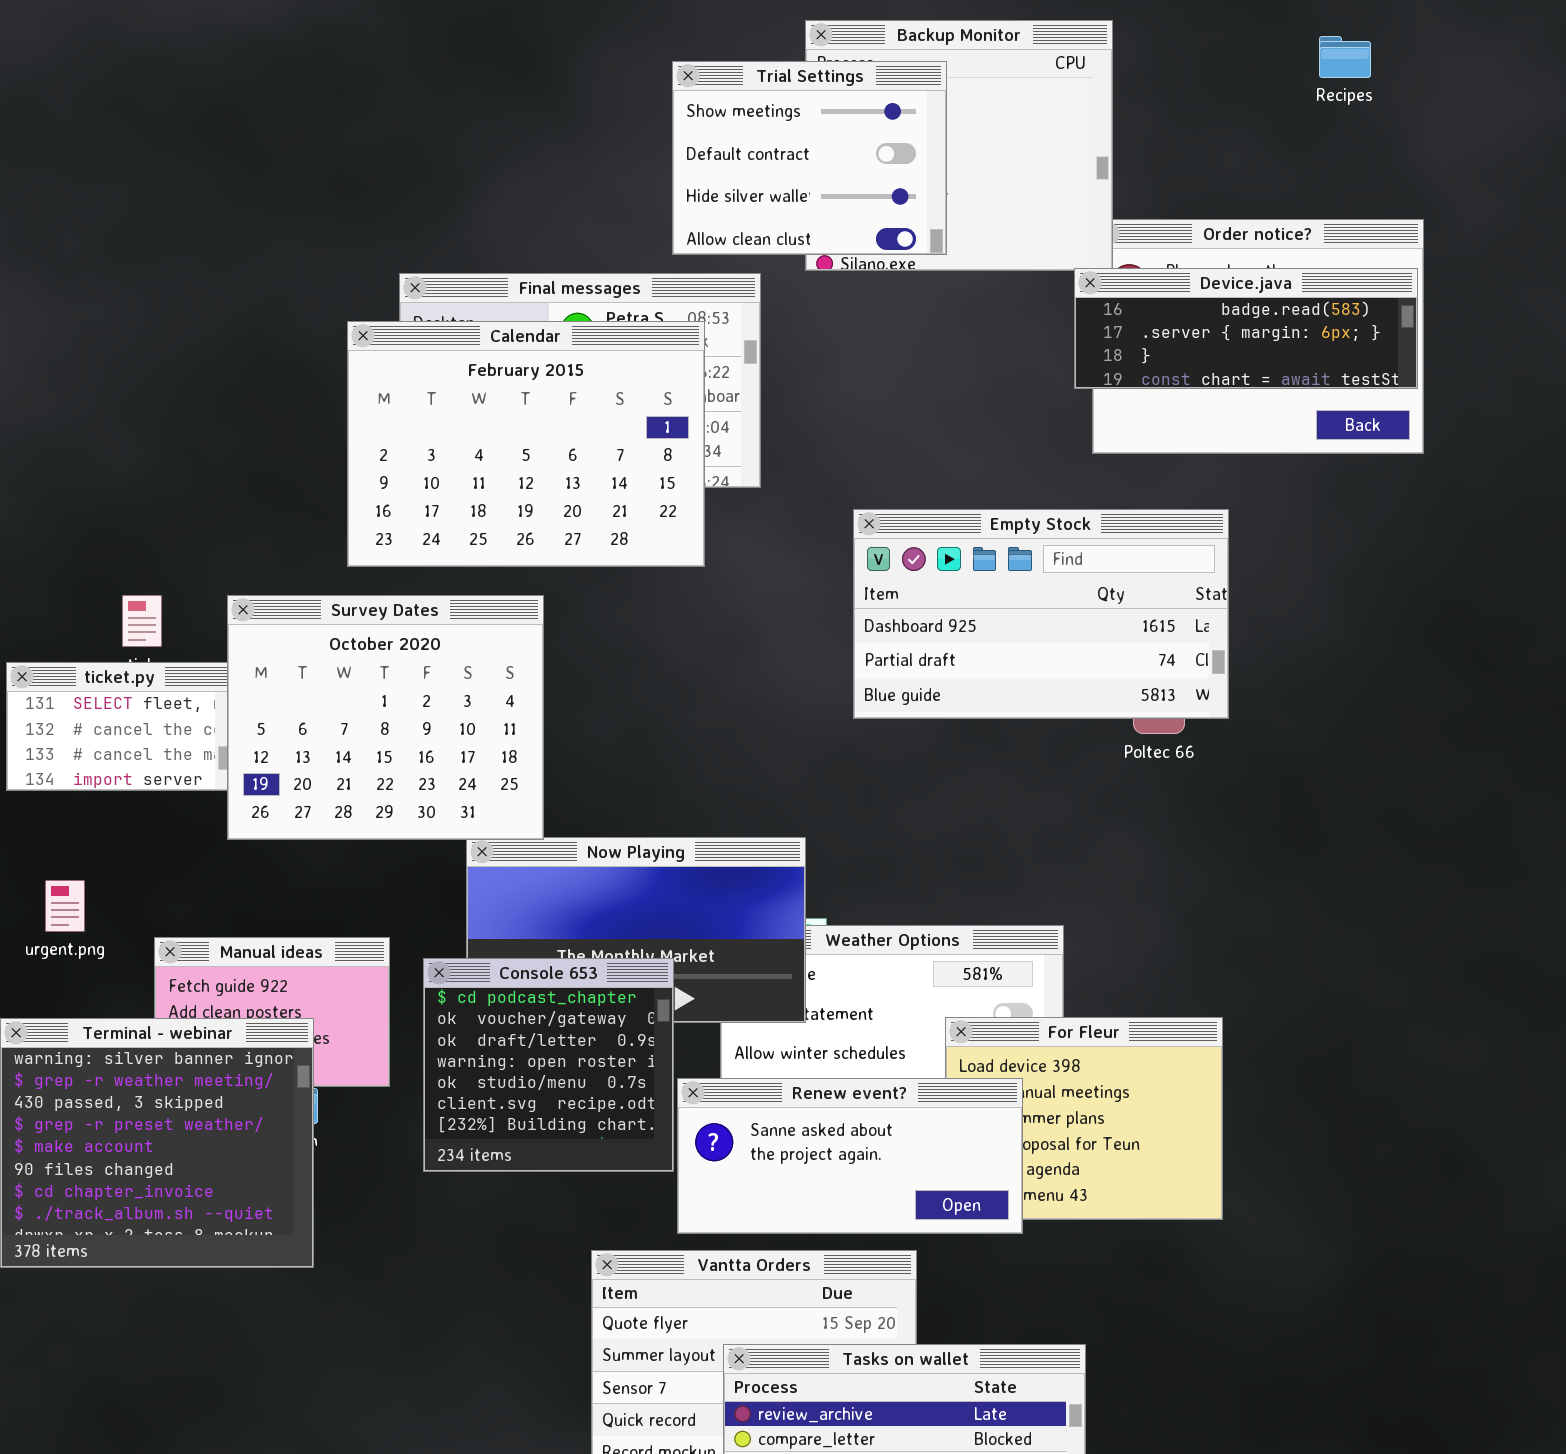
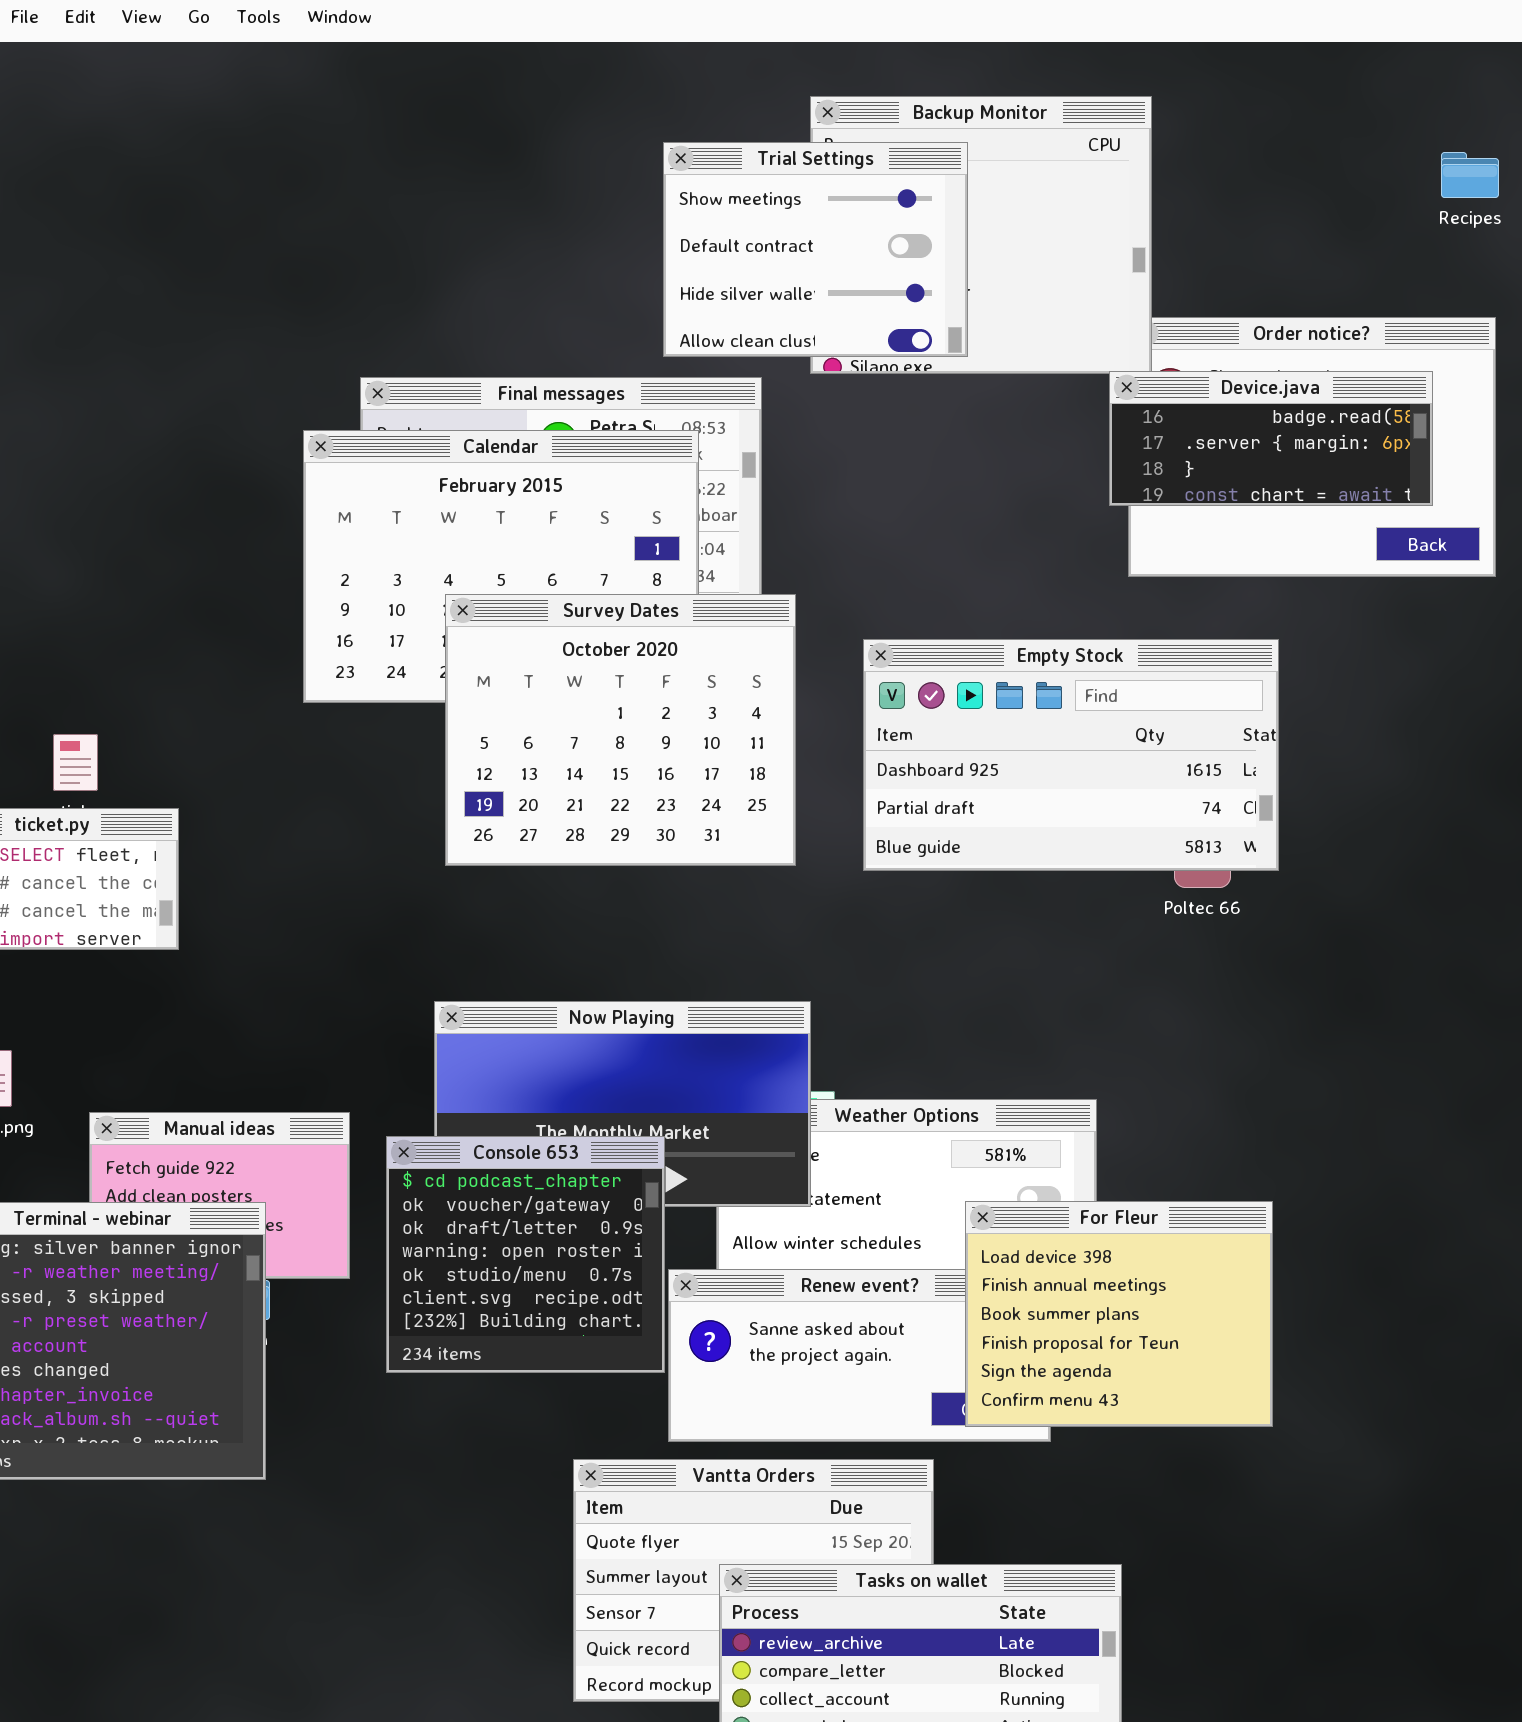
Recipes: [1319,36,1371,78] -> [1441,152,1499,198], moved
Device.java: [1074,268,1418,389] -> [1109,371,1433,506], resized
Survey Dates: [227,595,544,840] -> [445,594,796,866], moved
For Fleur: [945,1017,1223,1220] -> [965,1201,1273,1427], raised

